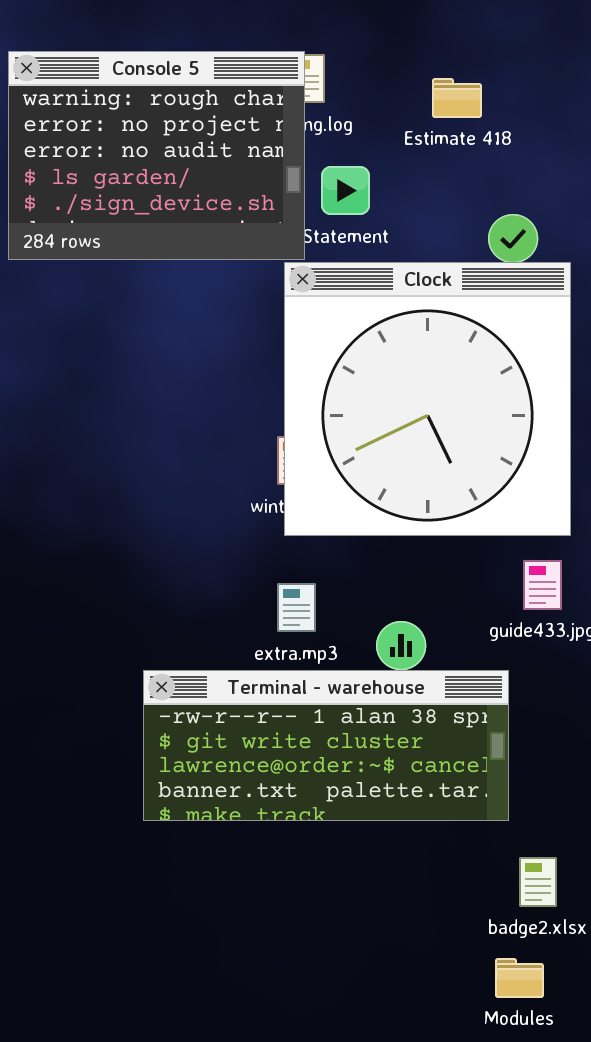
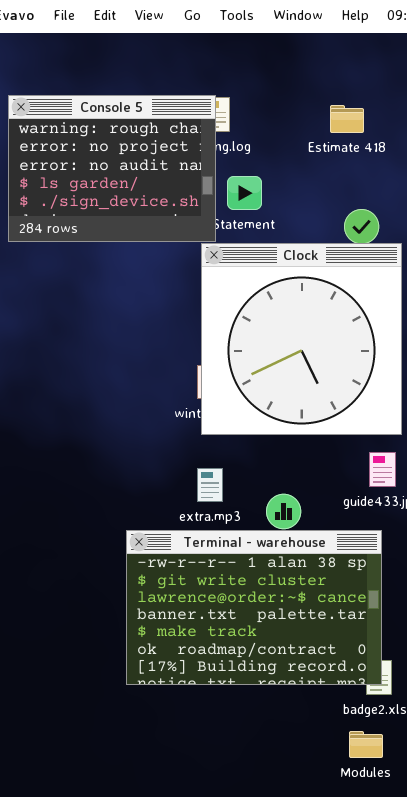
Estimate 418: [432,78,482,118] -> [330,105,364,133], moved
Terminal - warehouse: [143,670,509,821] -> [126,530,382,685], moved, resized

